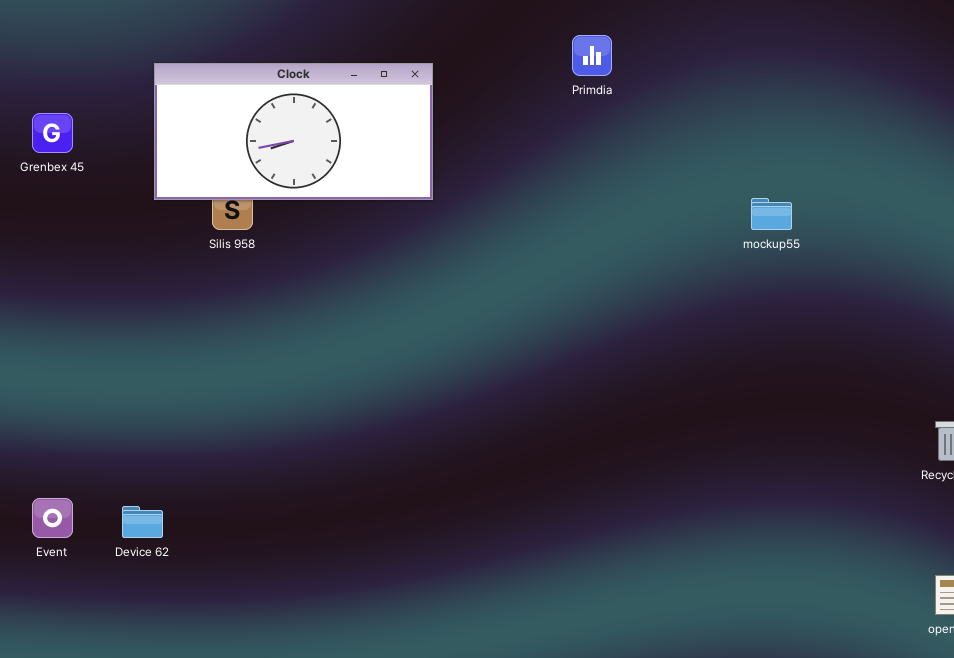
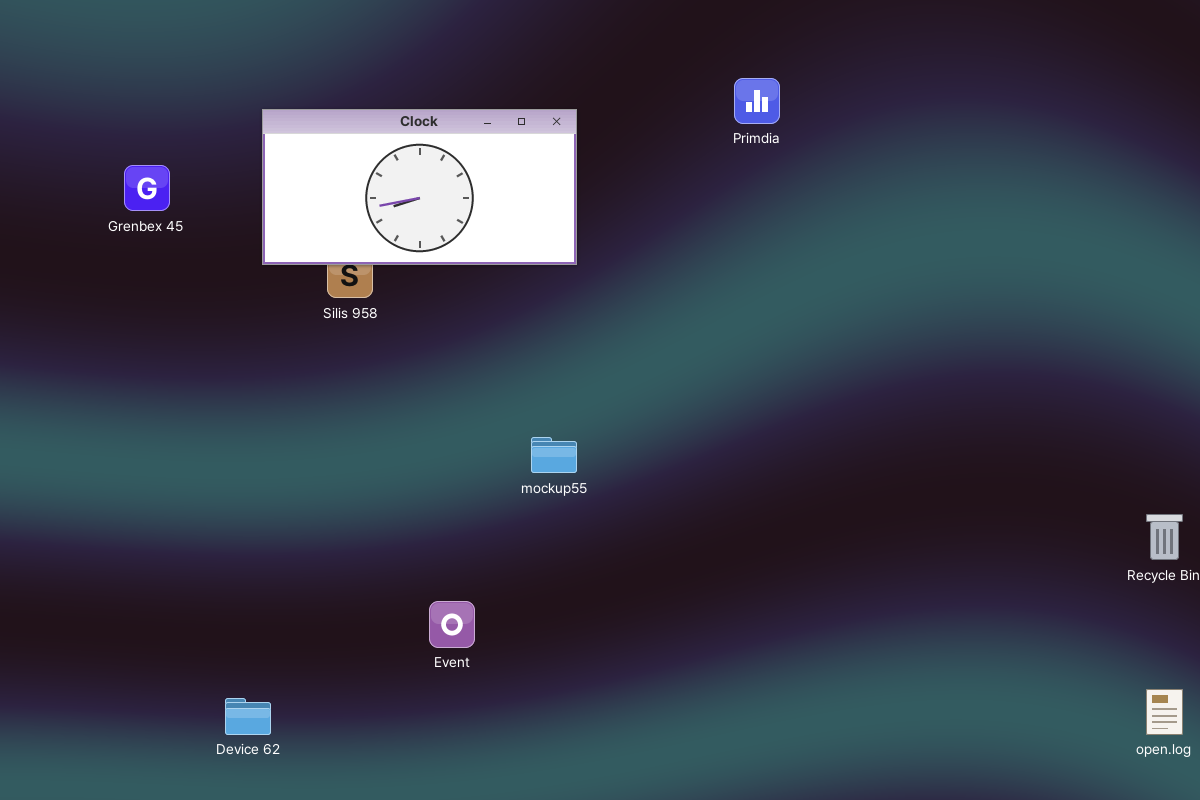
mockup55: [751,198,792,230] -> [531,437,577,473], moved
Event: [32,498,73,538] -> [429,601,475,648], moved
Device 62: [122,506,163,538] -> [225,698,271,735], moved

